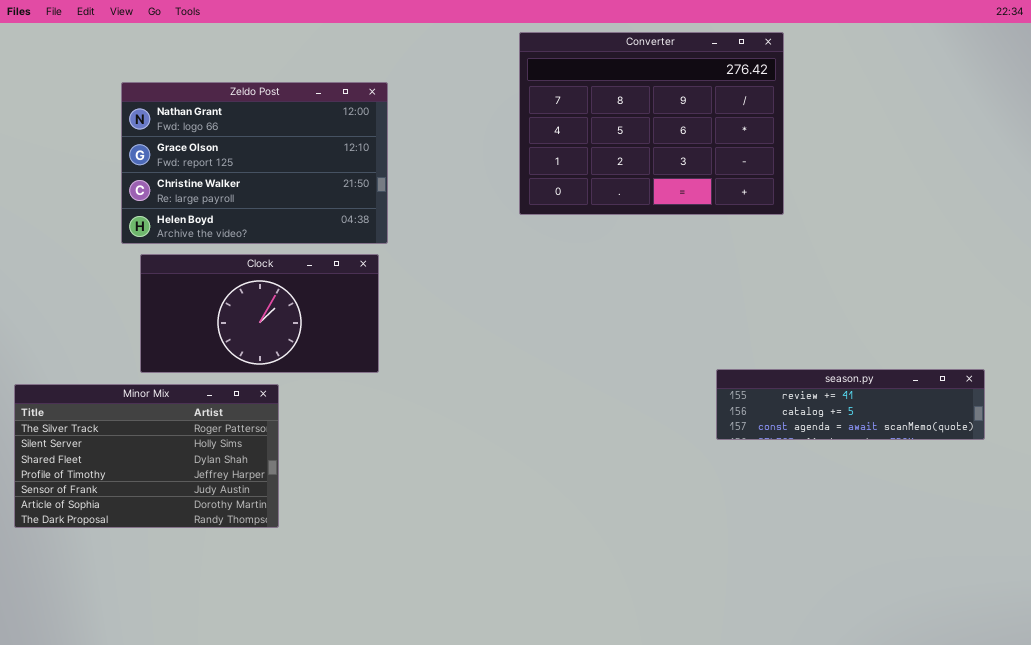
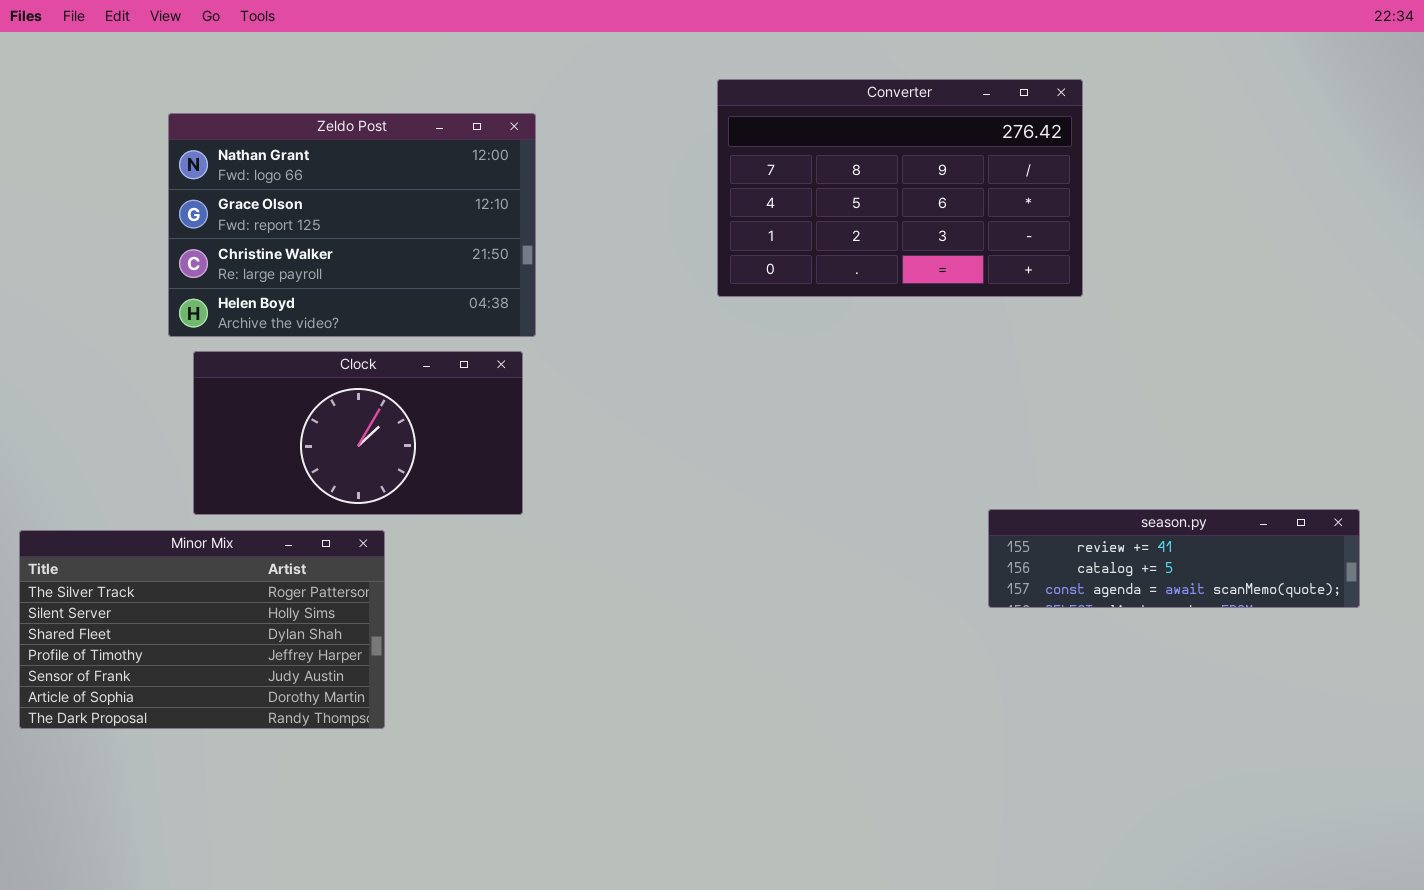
Converter: [519,32,784,215] -> [717,79,1083,297], resized

